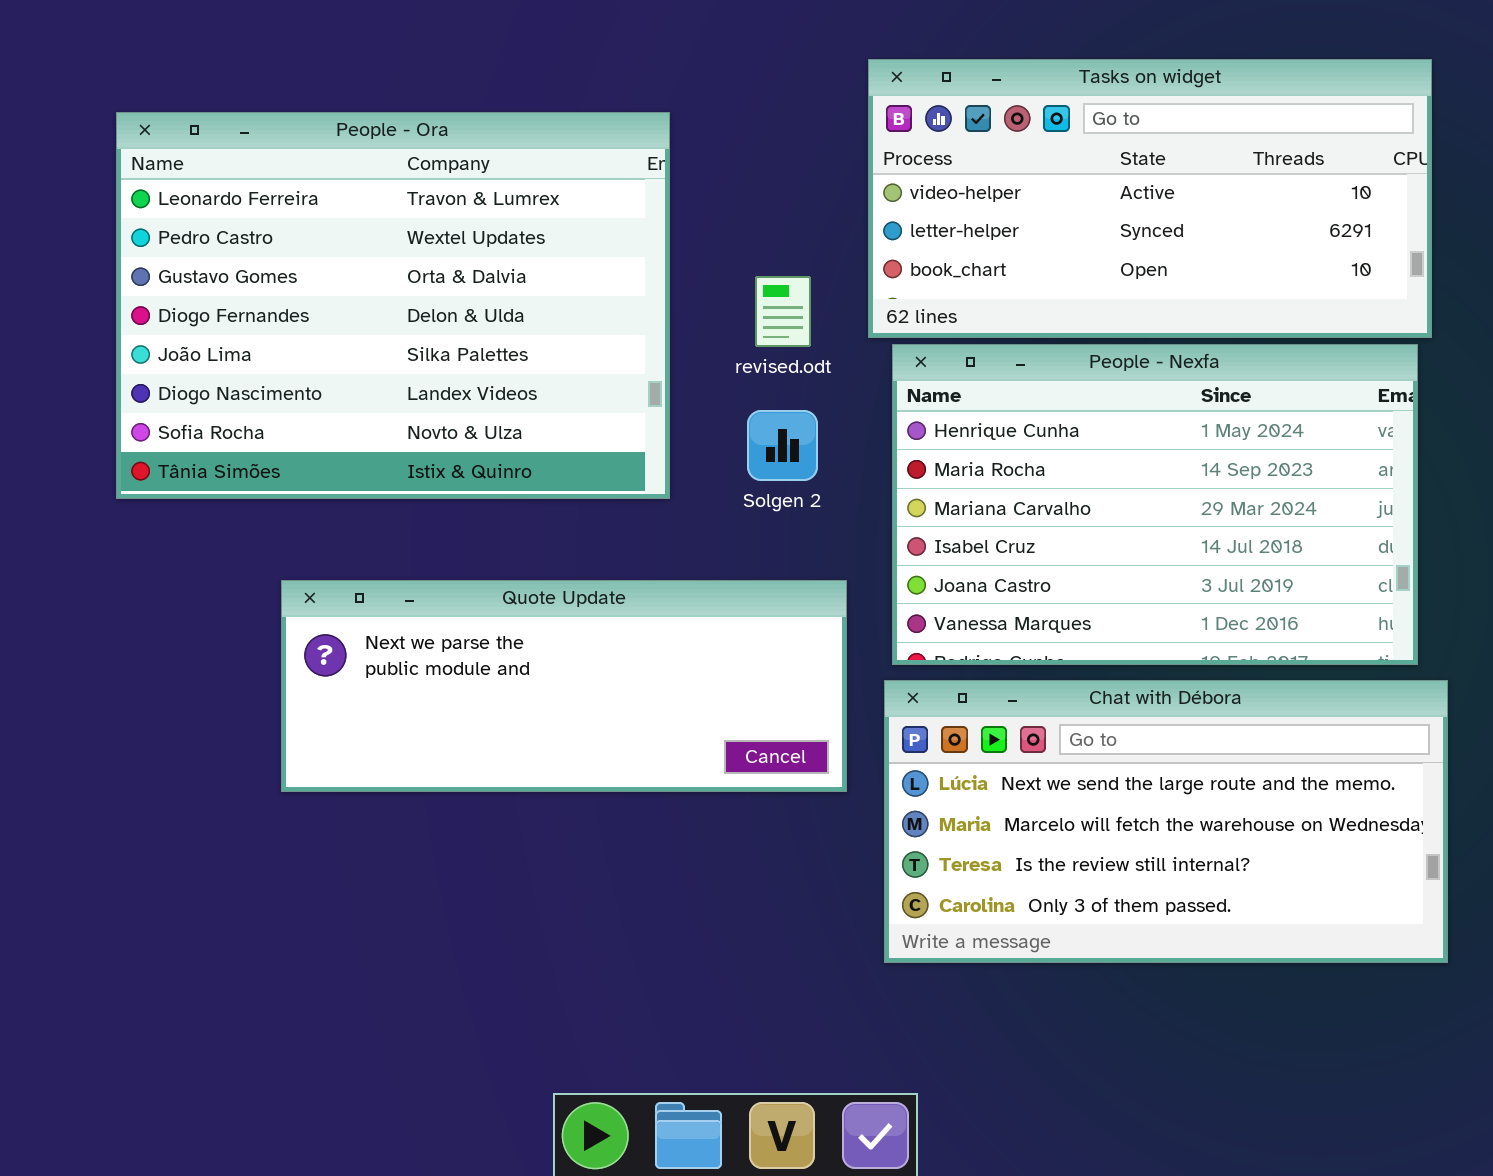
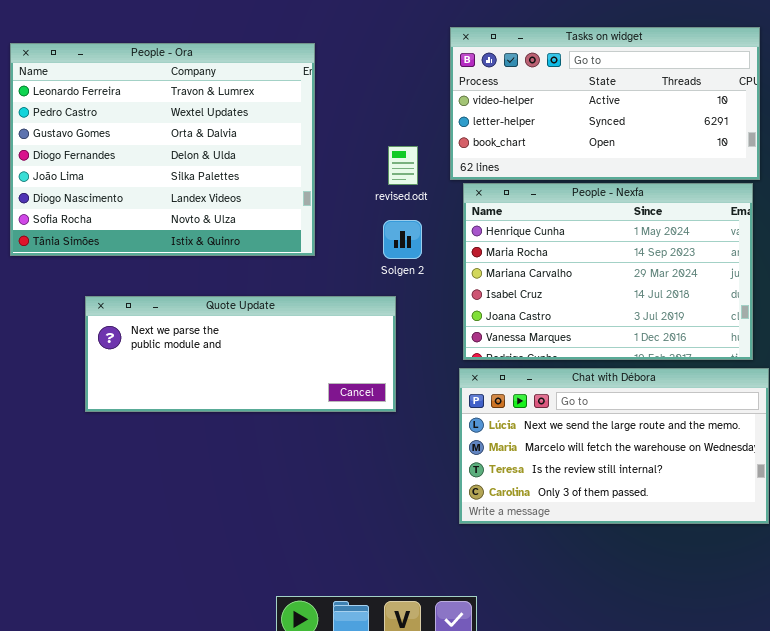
People - Ora: [116,112,670,499] -> [10,43,315,256], moved
Quote Update: [281,580,847,792] -> [85,296,396,412], moved

